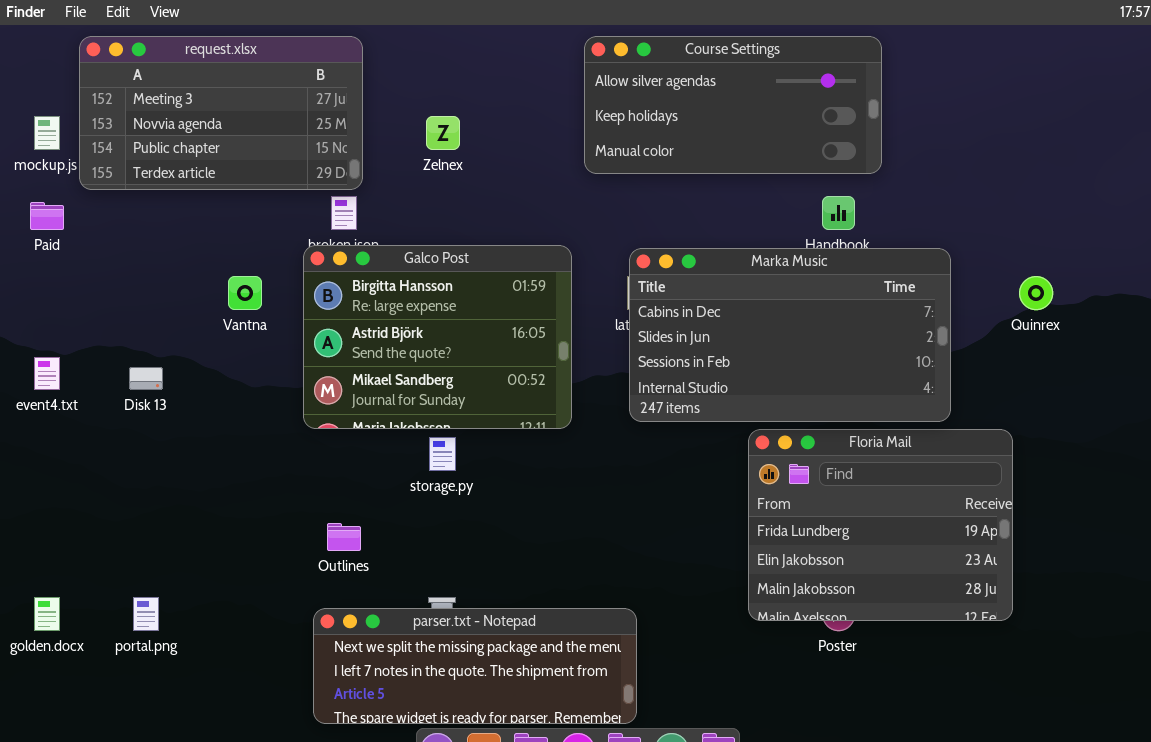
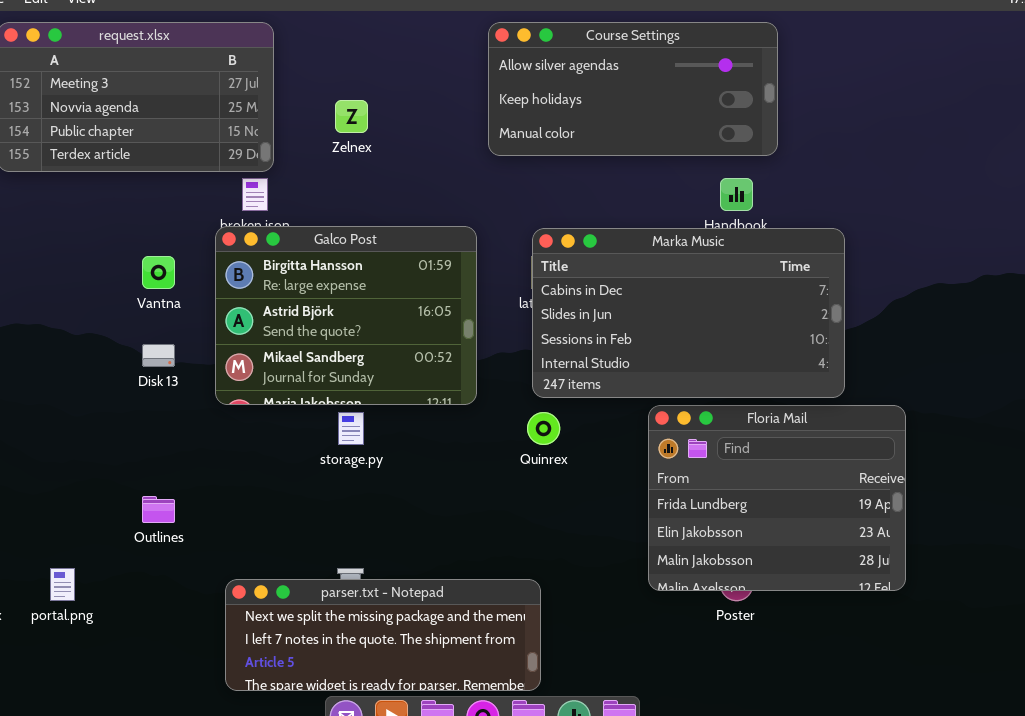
Quinrex: [1019,276,1053,310] -> [527,412,560,445], moved
Disk 13: [129,367,163,390] -> [142,344,175,367], moved
Outlines: [327,523,361,551] -> [142,496,175,523], moved

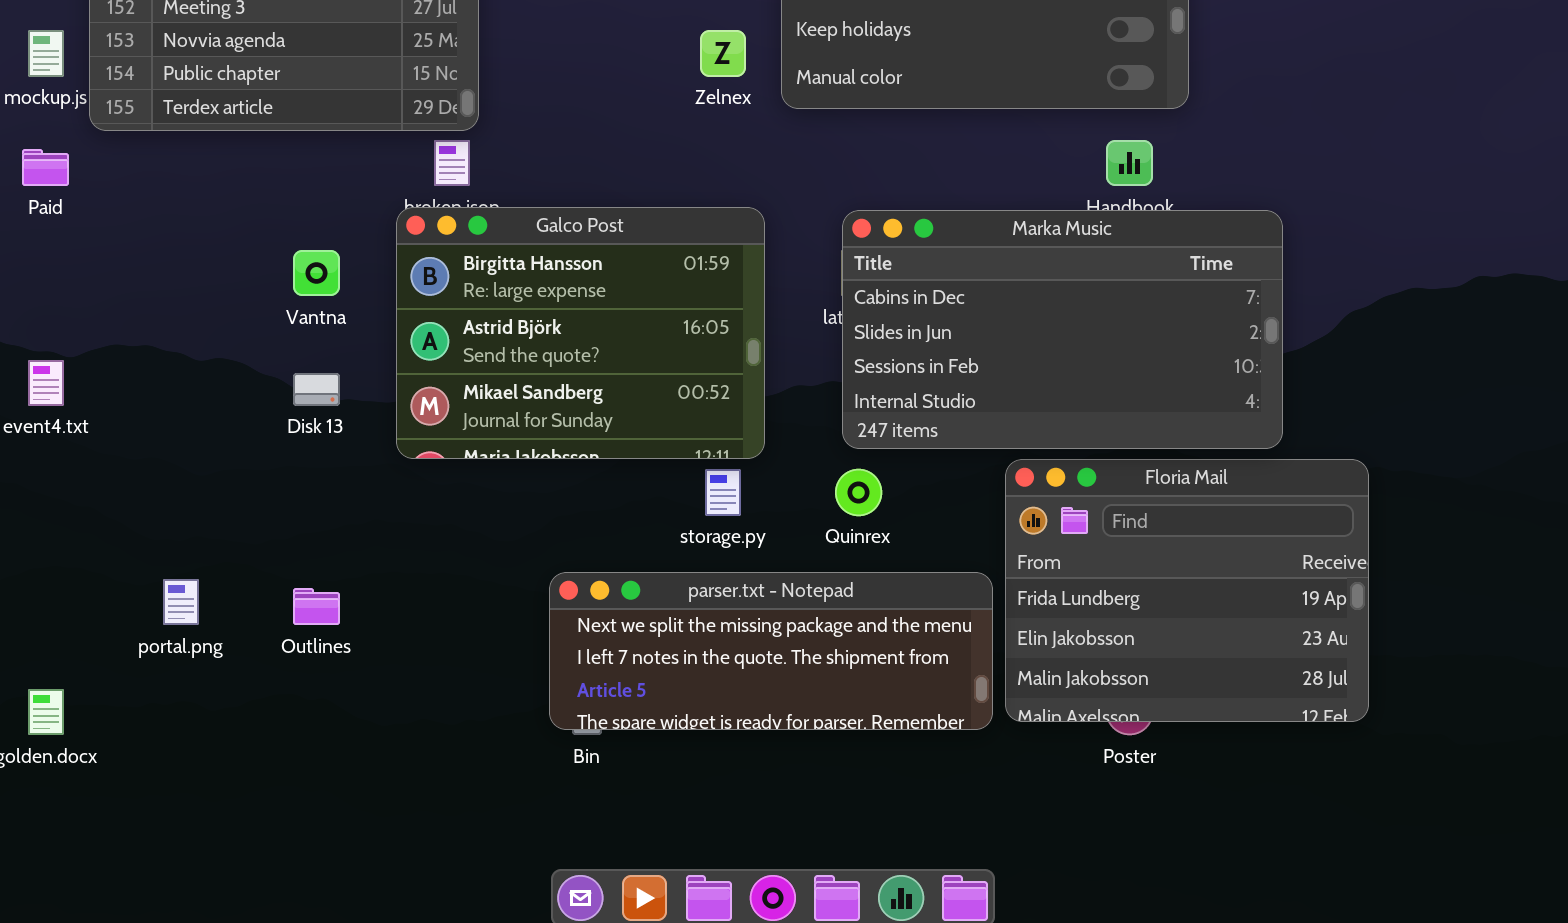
Zelnex: [335,100,368,133] -> [700,30,746,77], moved
storage.py: [338,412,364,445] -> [705,469,741,516], moved
portal.png: [50,568,75,601] -> [163,579,199,625], moved
parser.txt - Notepad: [225,579,541,691] -> [549,572,993,730], moved

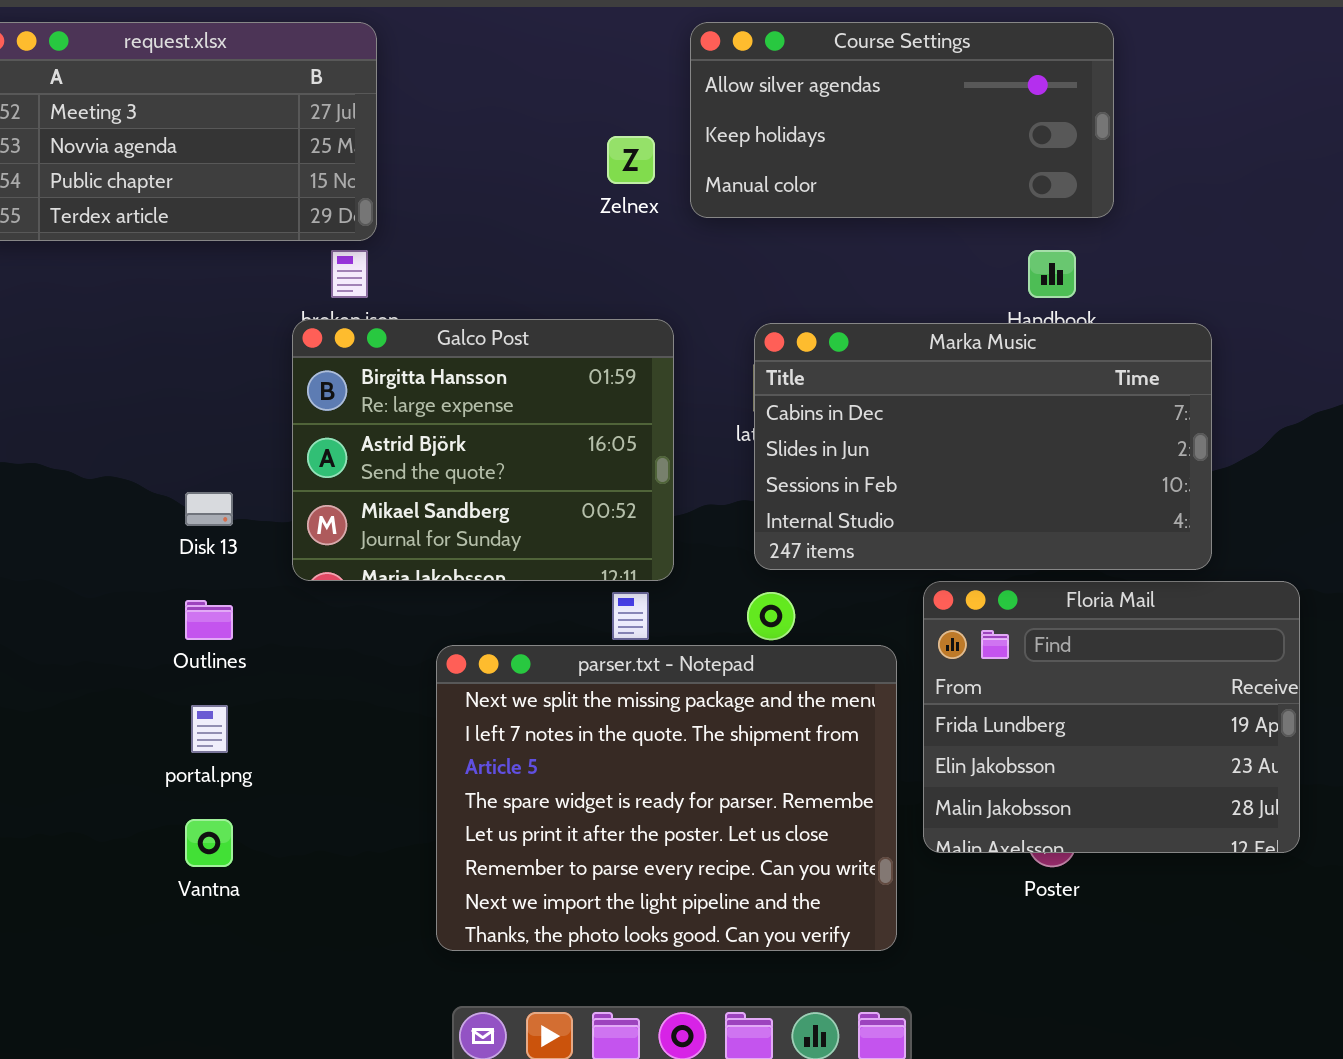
Vantna: [293,250,340,296] -> [185,819,233,867], moved
parser.txt - Notepad: [549,572,993,730] -> [436,645,897,951], moved, resized
portal.png: [163,579,199,625] -> [191,705,228,753], moved
Outlines: [293,588,340,625] -> [185,600,233,640], moved

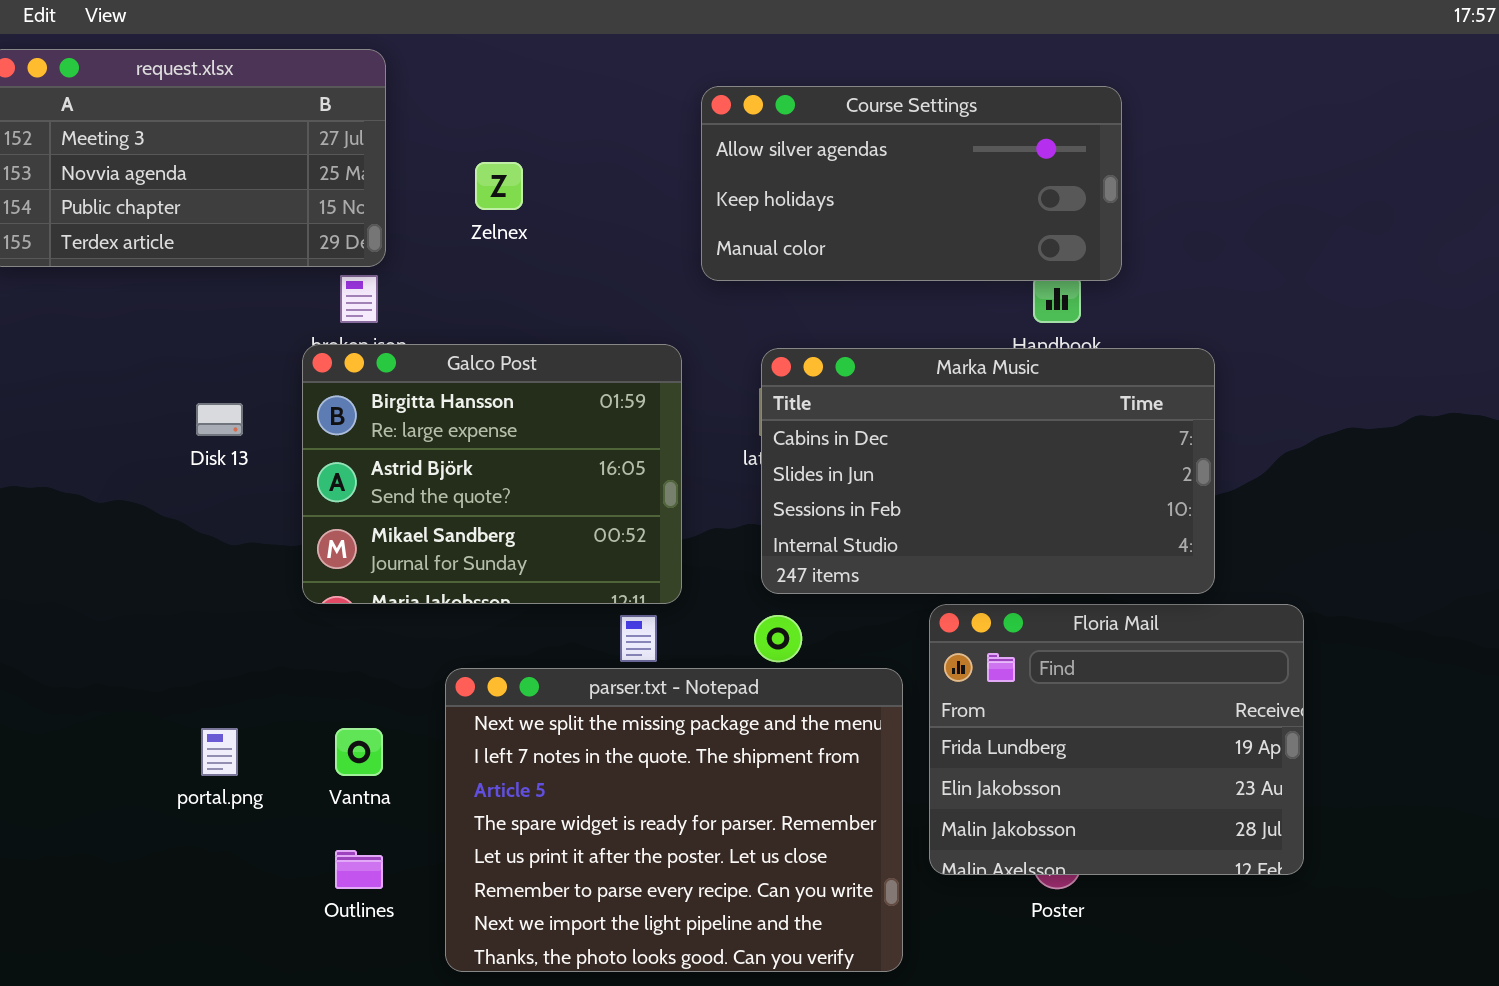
Course Settings: [690,22,1114,218] -> [701,86,1122,281], moved
Zelnex: [607,136,655,184] -> [475,162,523,210], moved
Disk 13: [185,492,233,526] -> [196,403,243,436], moved
Outlines: [185,600,233,640] -> [335,850,383,889], moved
Vantna: [185,819,233,867] -> [335,728,383,776], moved

